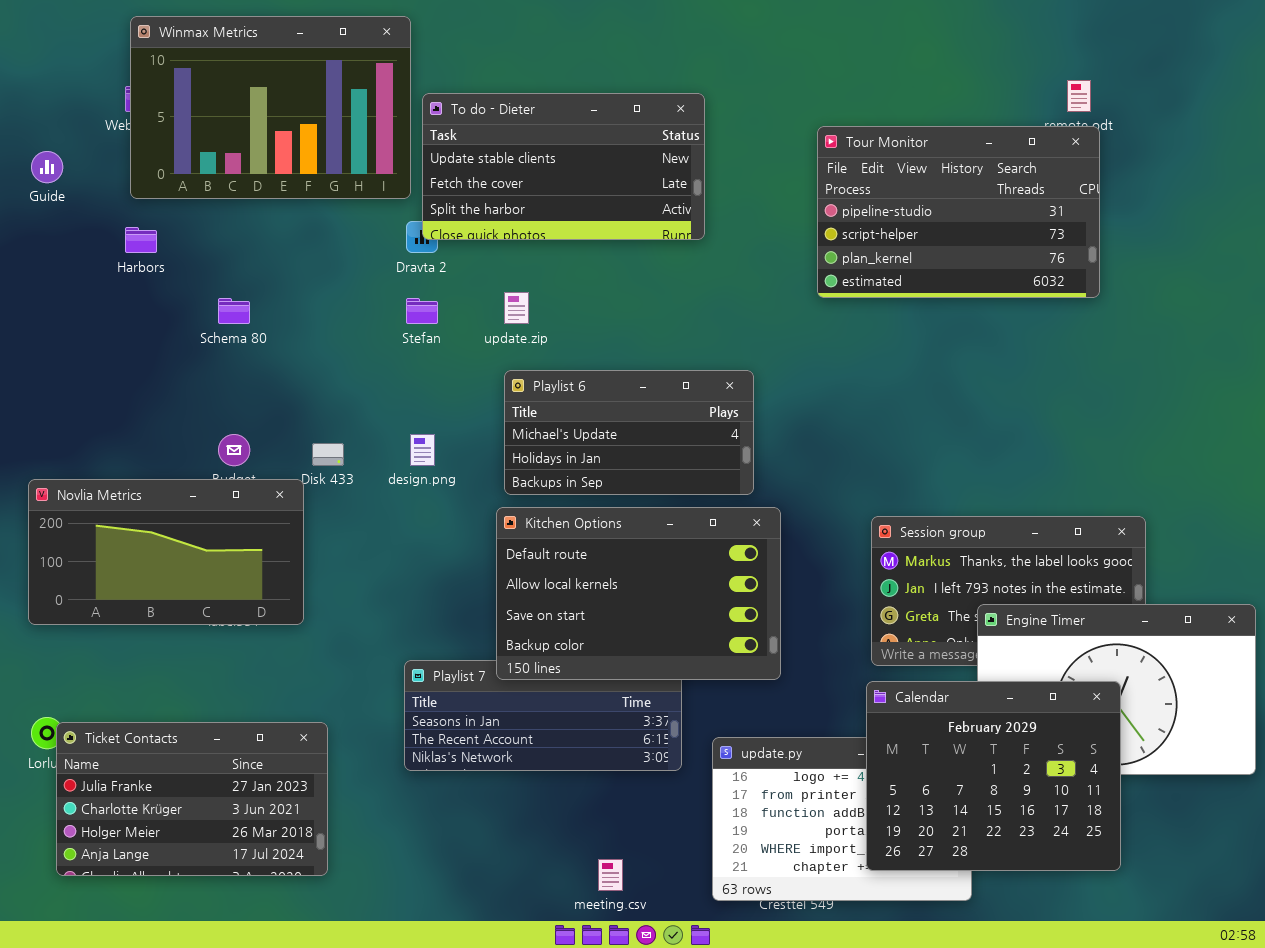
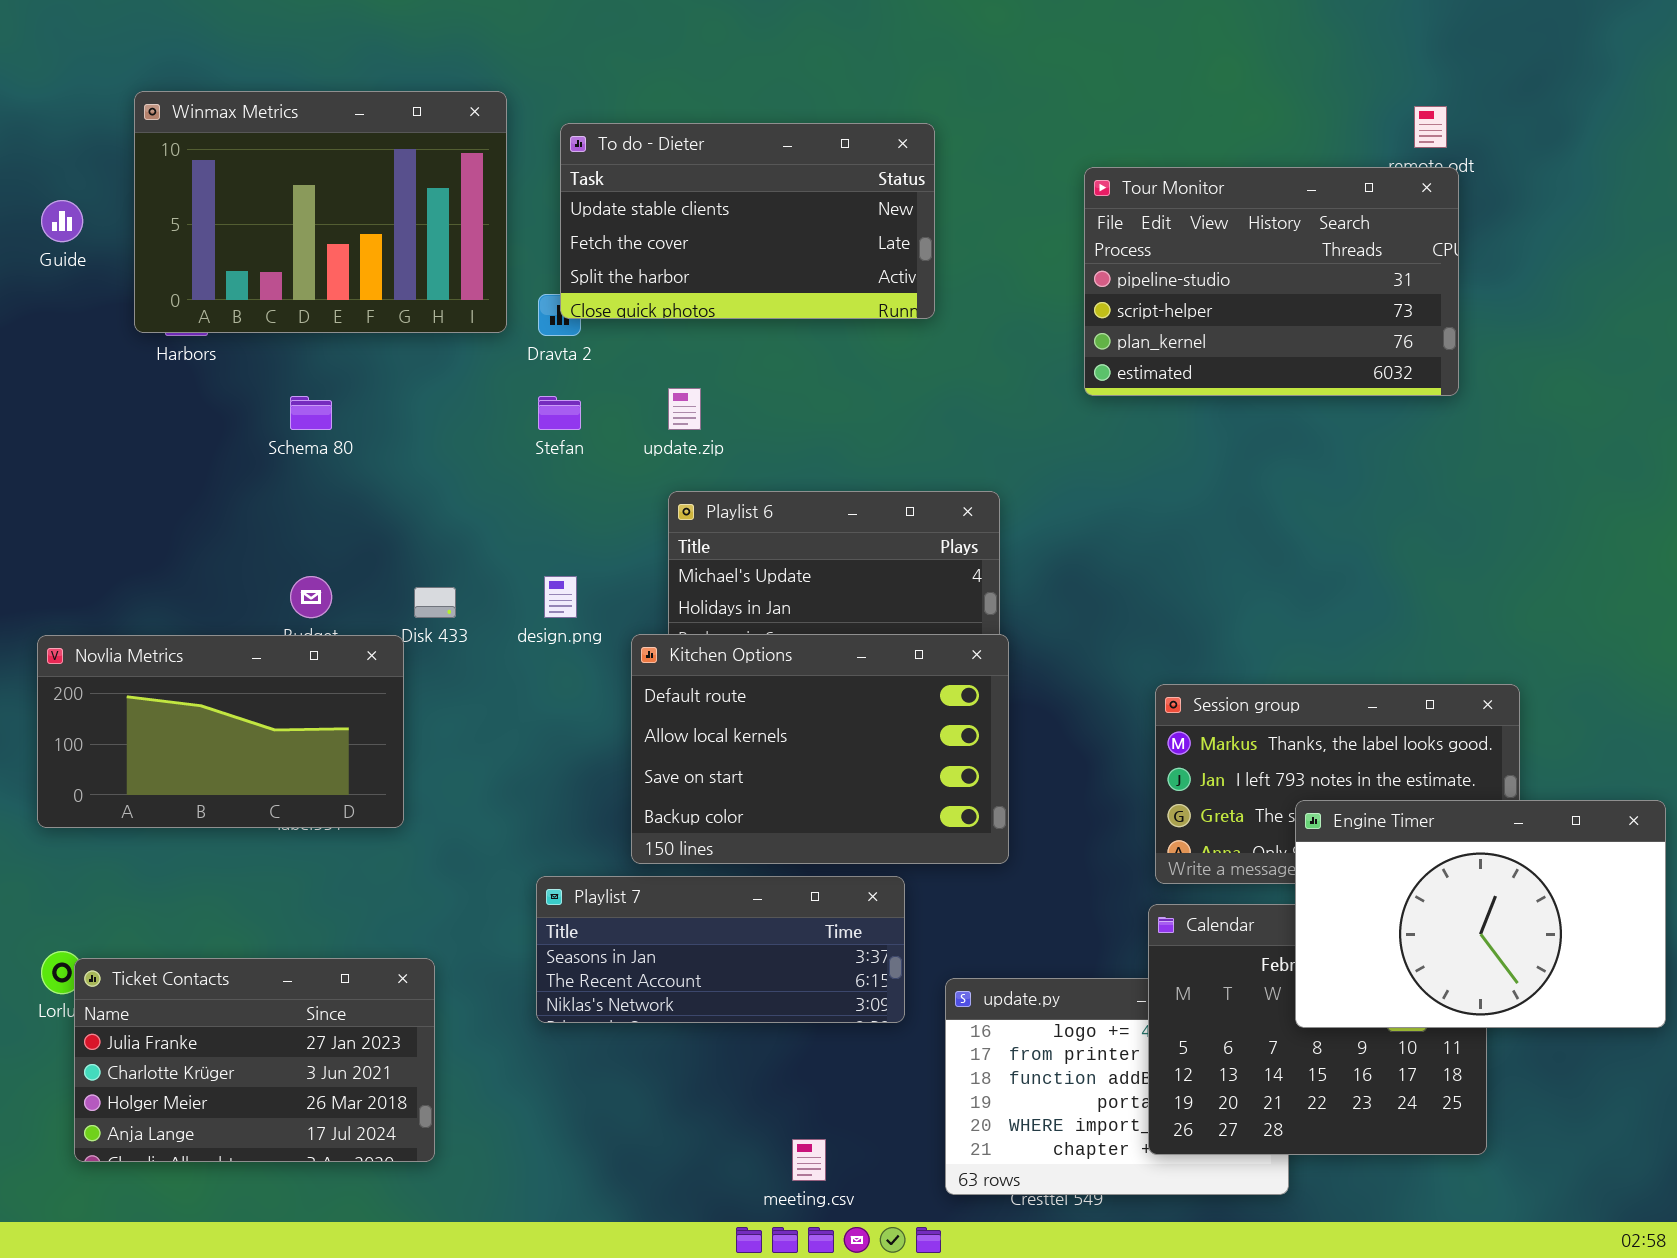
Winmax Metrics: [130,16,411,199] -> [134,91,507,333], moved
Kitchen Options: [496,507,781,680] -> [631,634,1009,864], moved
Engine Timer: [977,604,1256,775] -> [1295,800,1666,1028], raised

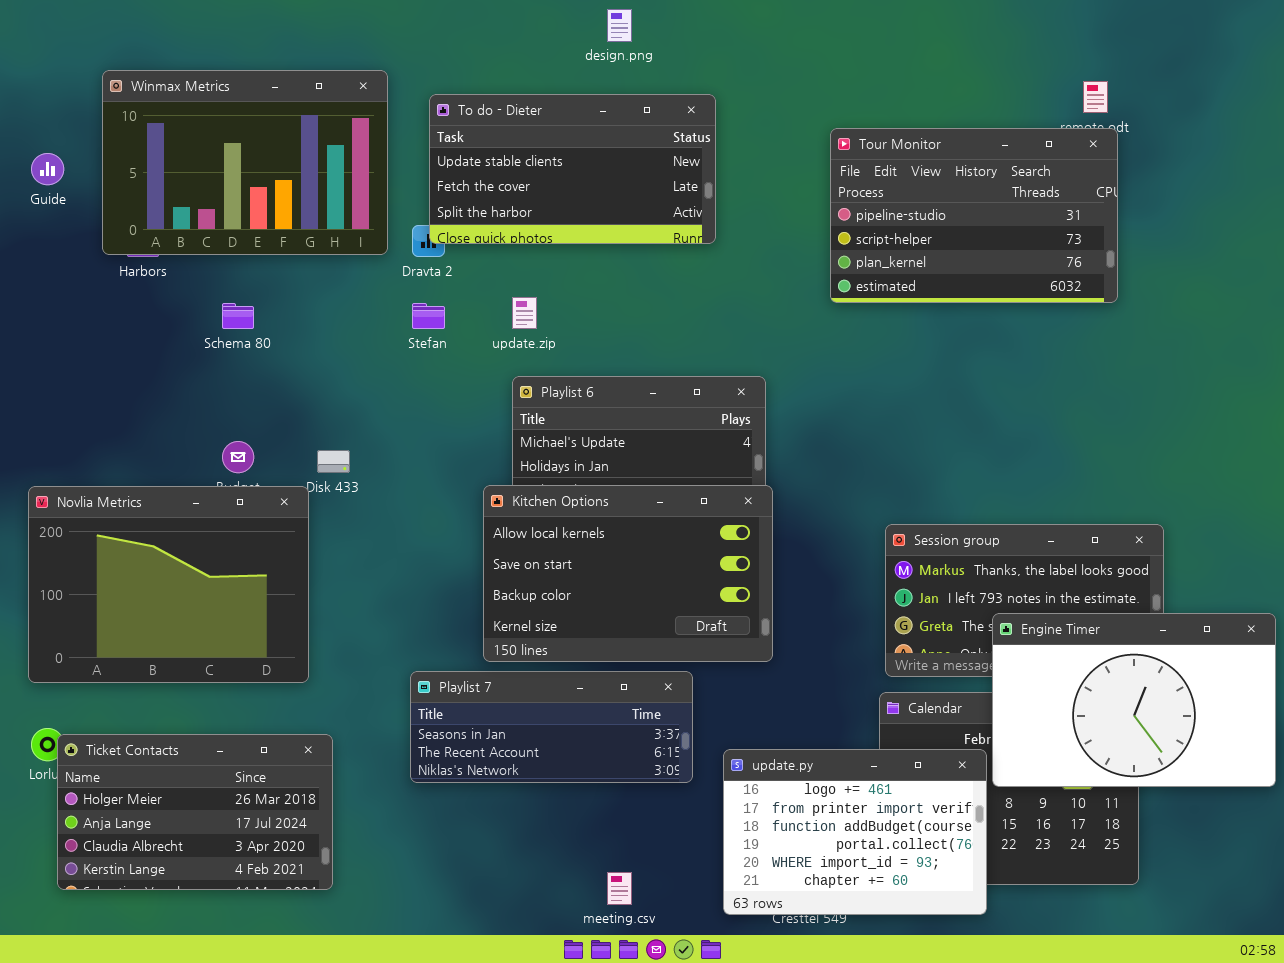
design.png: [544,576,577,618] -> [607,9,632,42], moved
Kitchen Options: [631,634,1009,864] -> [483,485,773,662], scrolled down 1 row
Novlia Metrics: [37,635,404,828] -> [28,486,309,683], resized
Ticket Contacts: [74,958,435,1162] -> [57,734,333,890], scrolled down 2 rows
update.py: [945,978,1289,1195] -> [723,749,987,915], raised

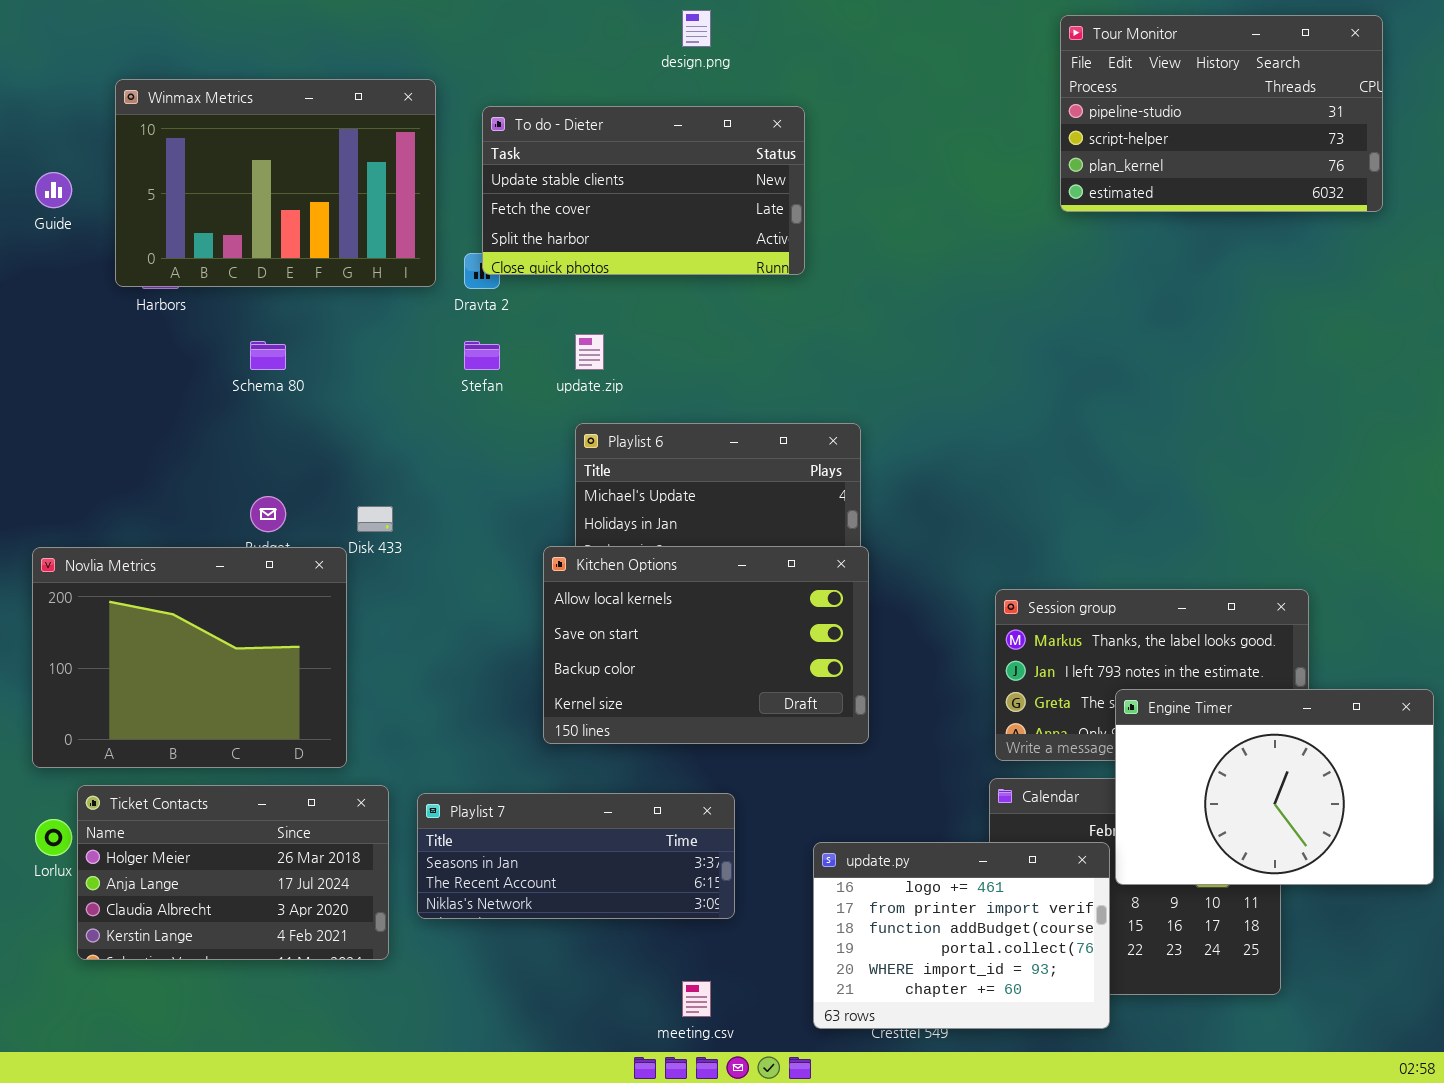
Tour Monitor: [830,128,1118,303] -> [1060,15,1383,212], moved
Playlist 7: [410,671,693,783] -> [417,793,735,919], moved
Ticket Contacts: [57,734,333,890] -> [77,785,389,960], moved

